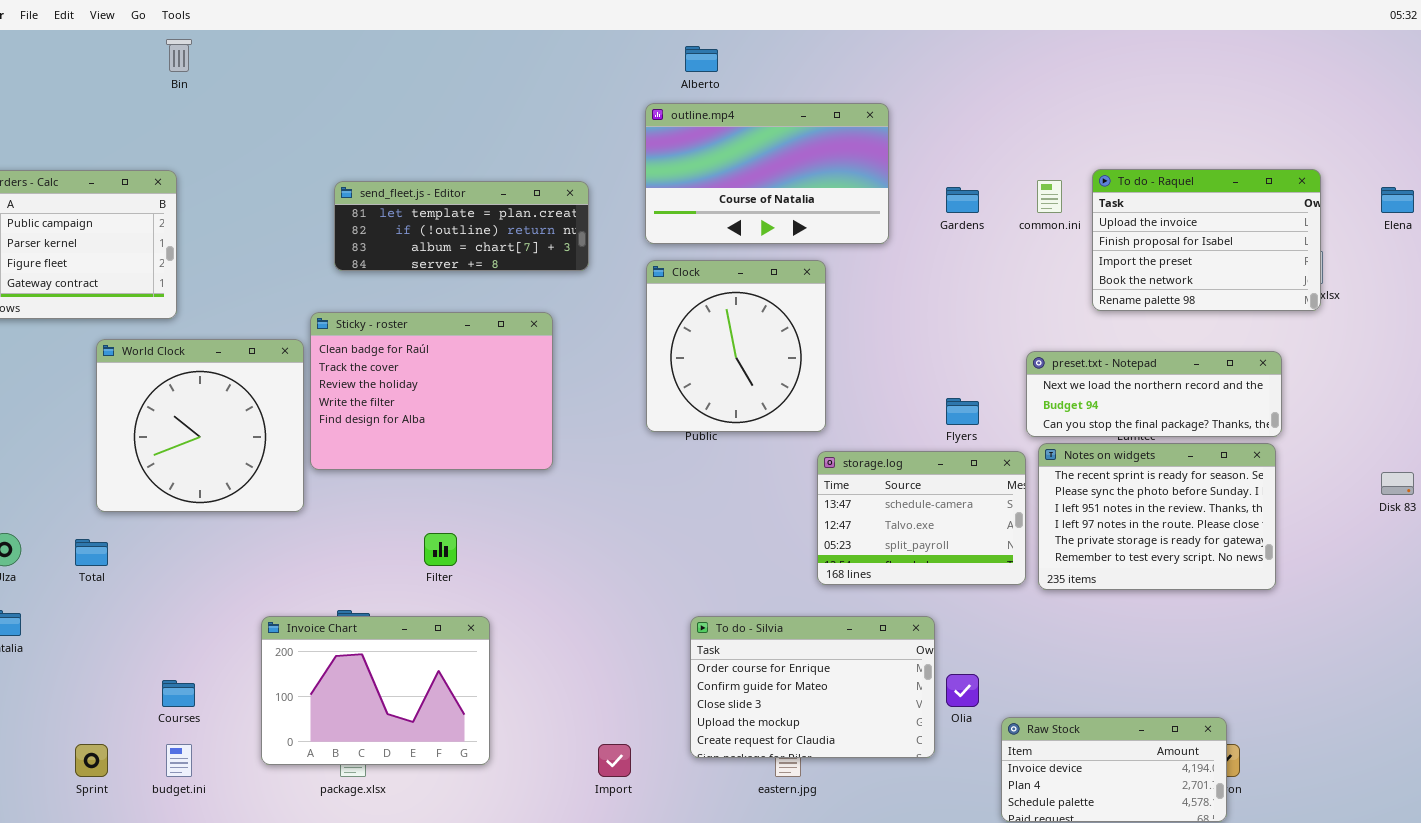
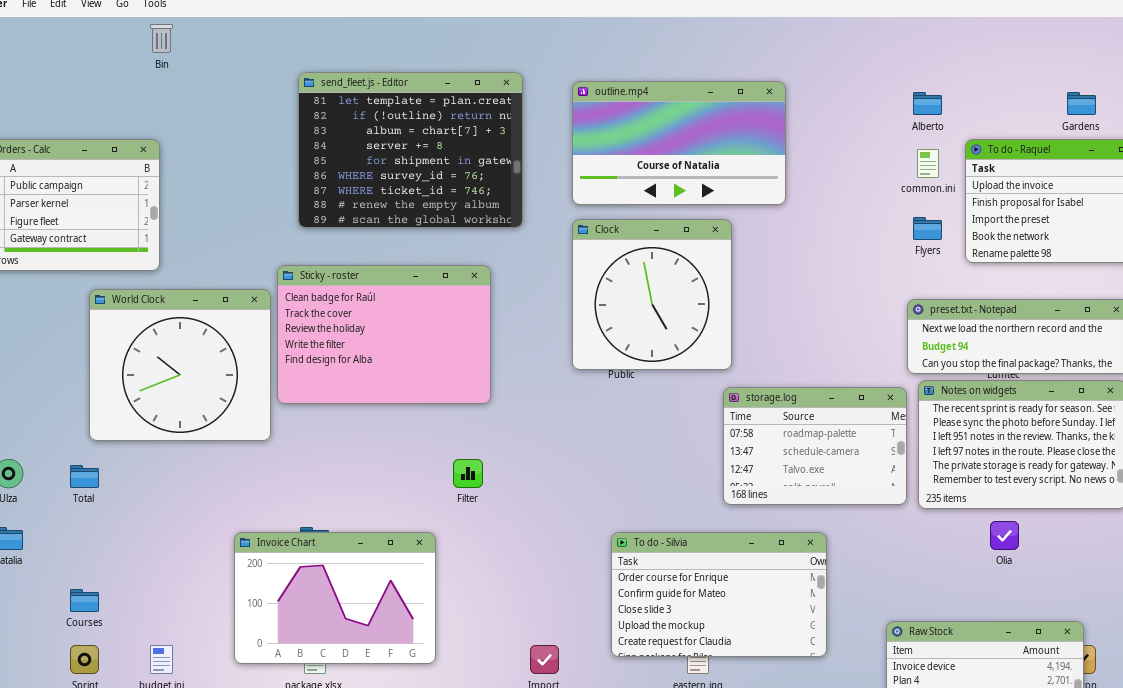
Alberto: [685,46,718,72] -> [913,92,942,115], moved
send_fleet.js - Editor: [334,181,589,271] -> [298,72,523,228], resized
Gardens: [946,187,979,213] -> [1067,92,1096,115], moved
Flyers: [946,398,979,425] -> [913,217,942,240], moved
storage.log: [817,451,1026,585] -> [723,387,907,505], scrolled up 1 row
Filter: [424,533,457,566] -> [453,459,483,488], moved
Olia: [946,674,979,707] -> [990,521,1019,550], moved
Courses: [162,680,195,707] -> [70,589,99,612], moved

